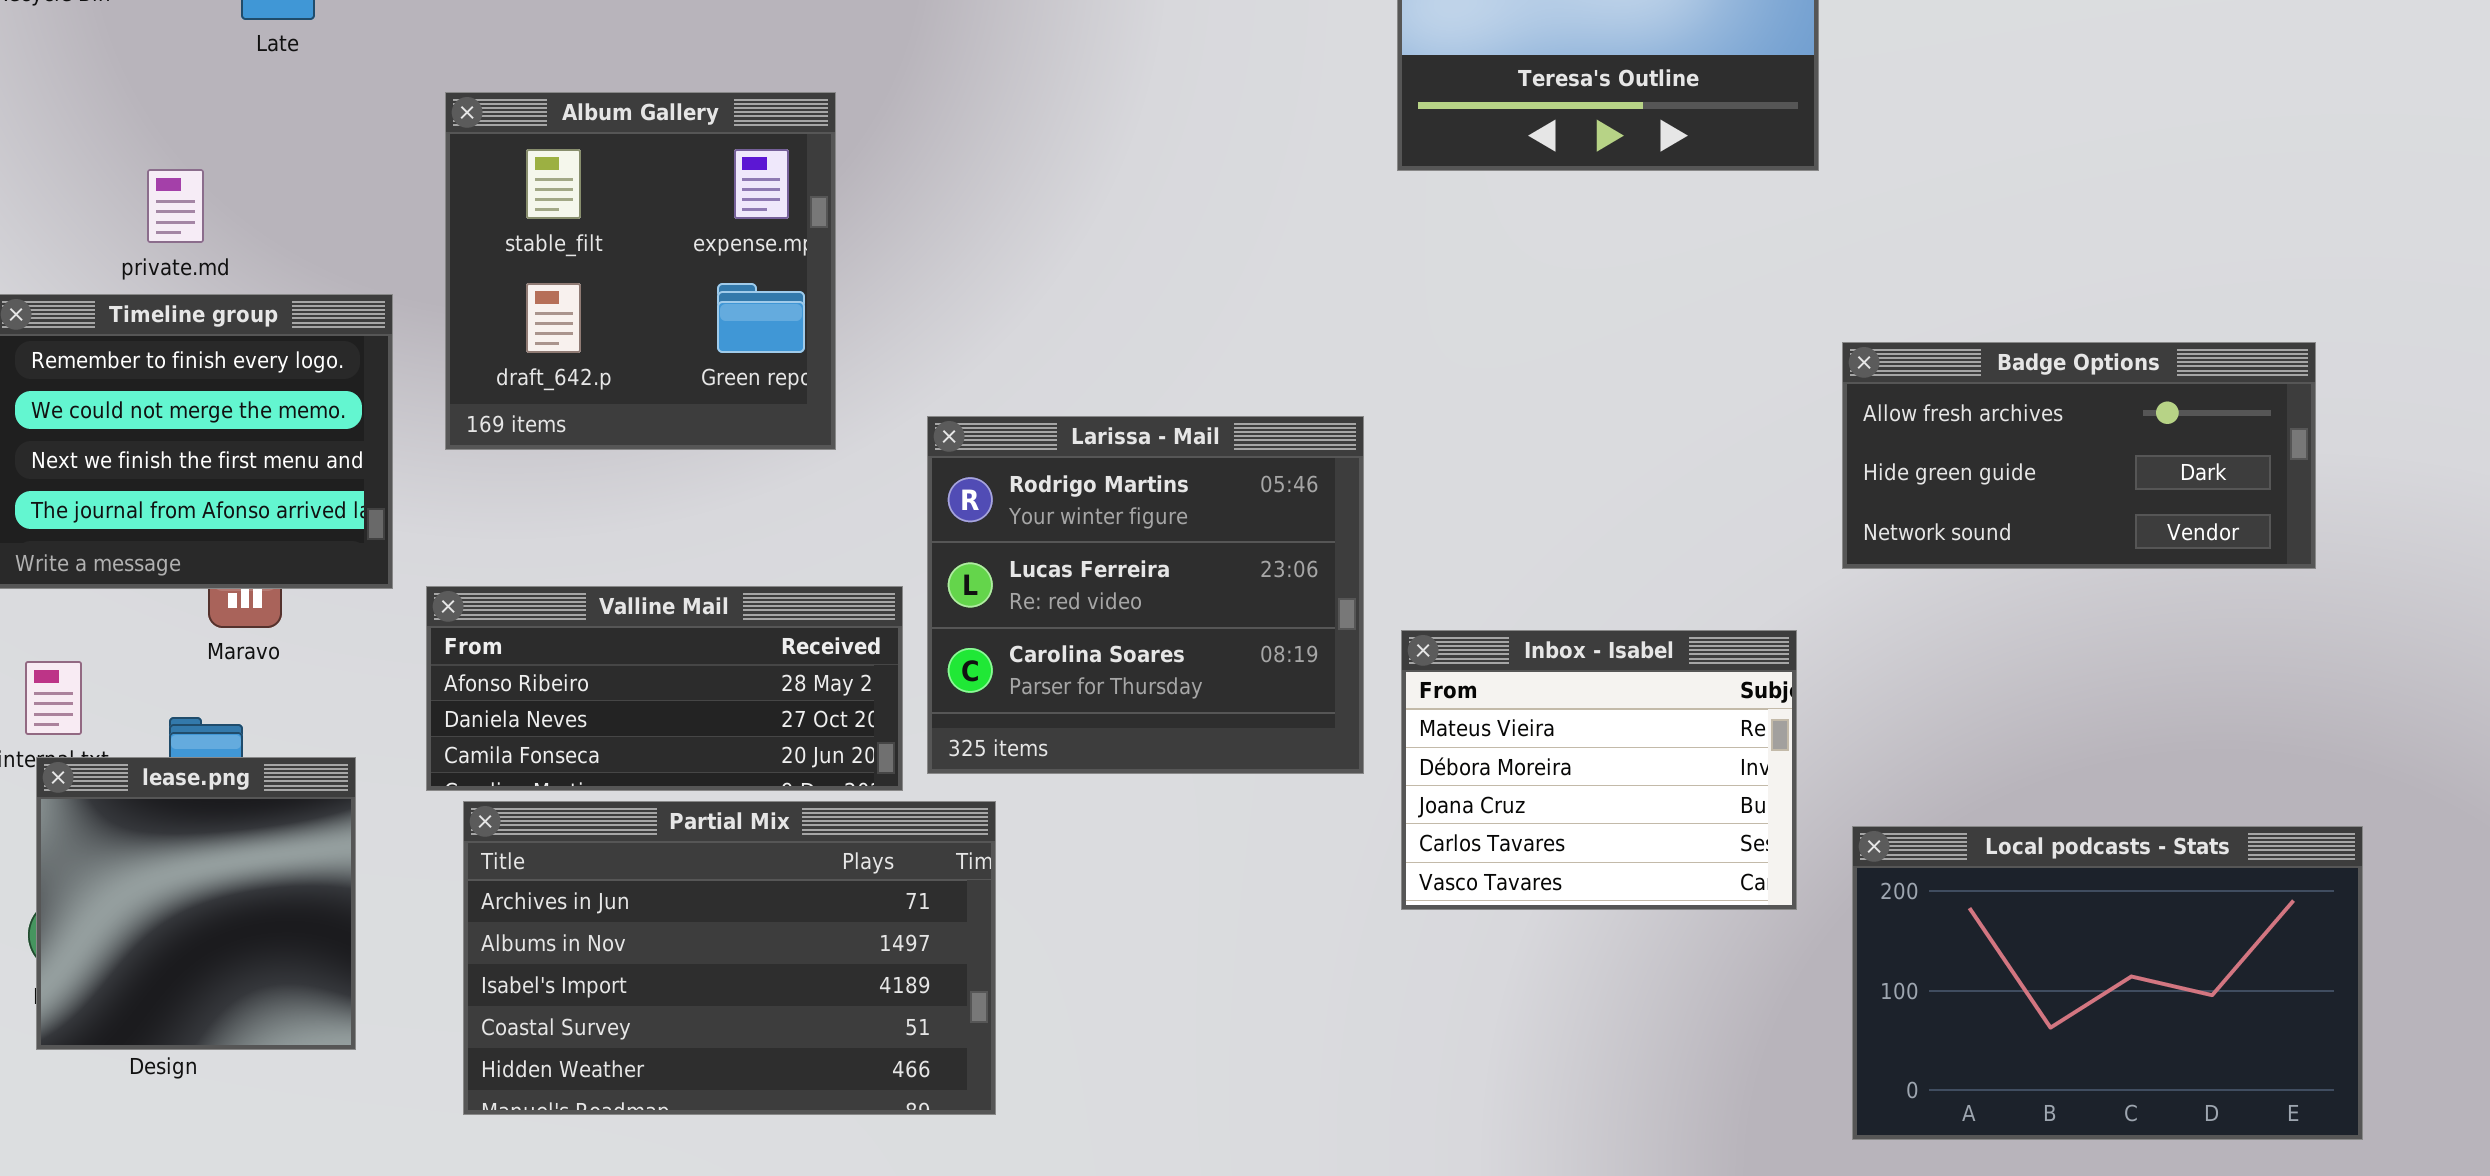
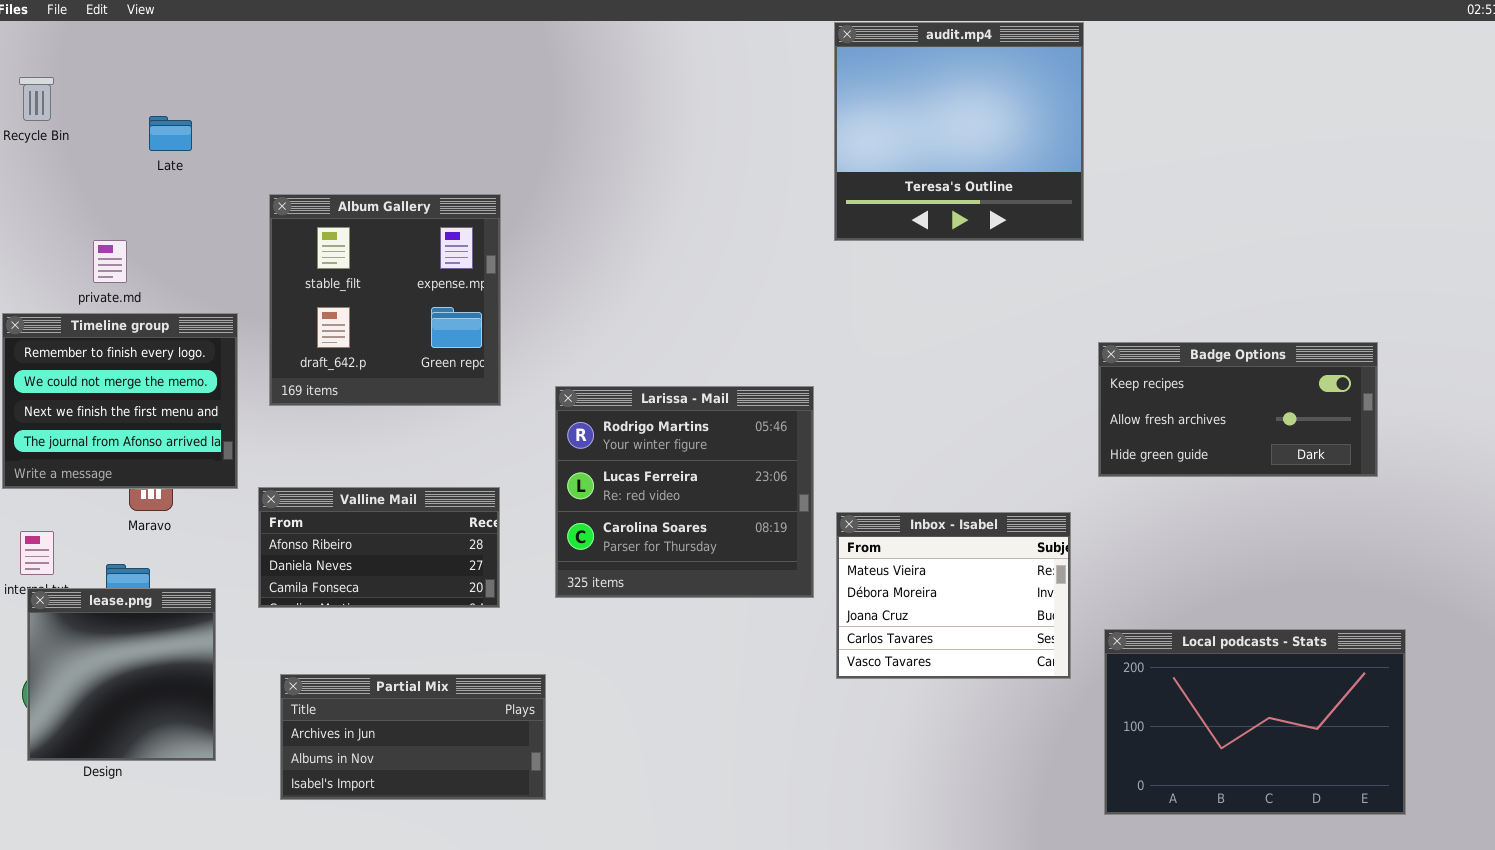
Badge Options: [1842,342,2316,569] -> [1098,342,1378,477], scrolled up 1 row
Valline Mail: [426,586,903,791] -> [258,487,500,608], resized
Partial Mix: [463,801,996,1115] -> [280,674,546,800], resized

